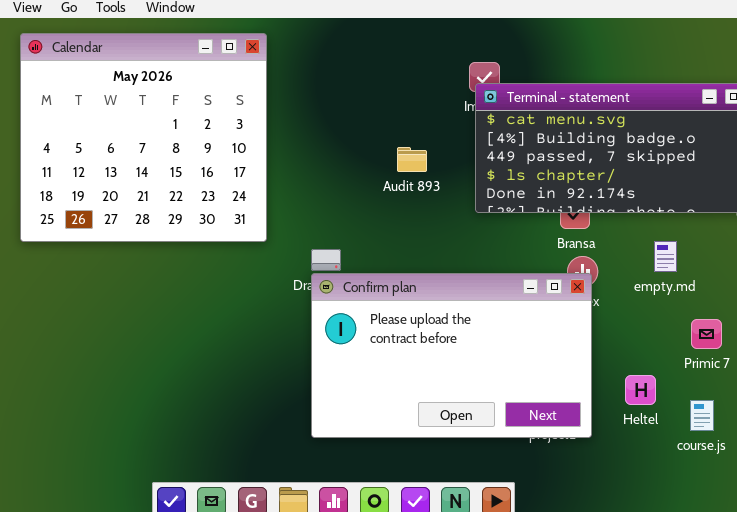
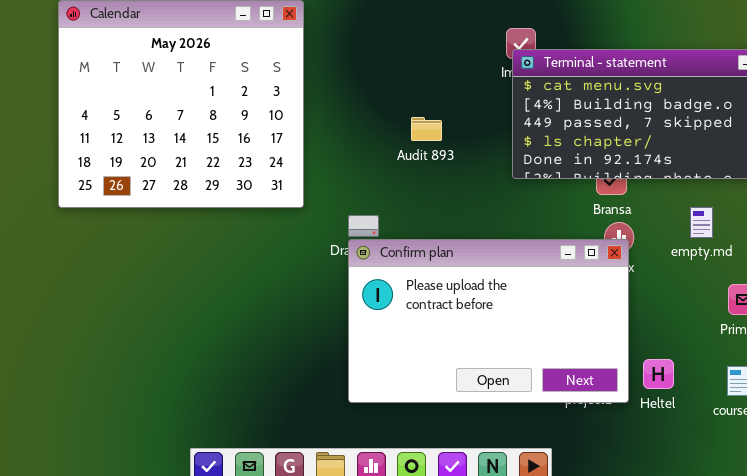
Audit 893: [397,147,427,172] -> [411,117,442,141], moved
Heltel: [625,375,656,405] -> [643,359,674,389], moved

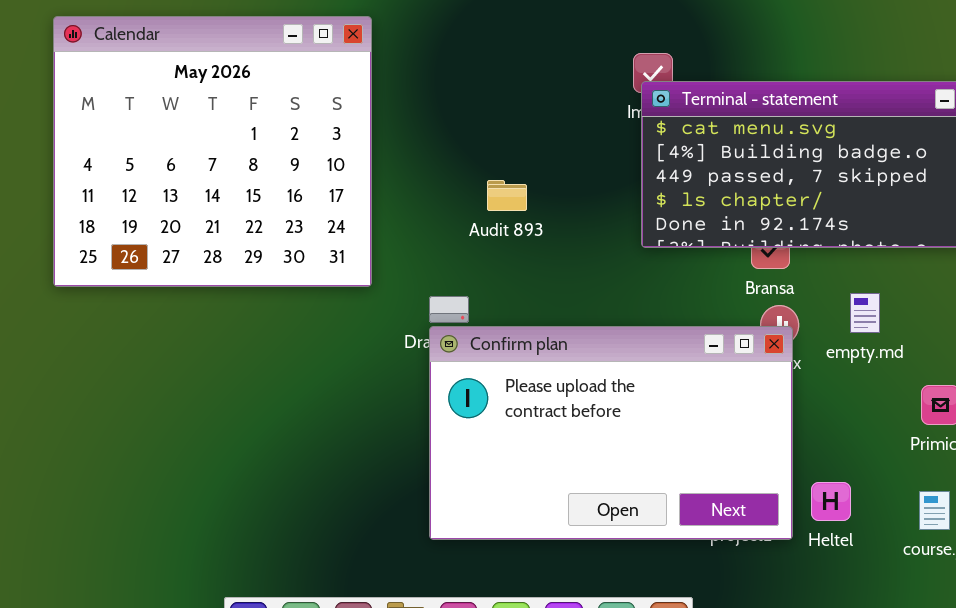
Audit 893: [411,117,442,141] -> [487,180,527,211], moved
empty.md: [690,207,713,238] -> [850,293,880,333], moved

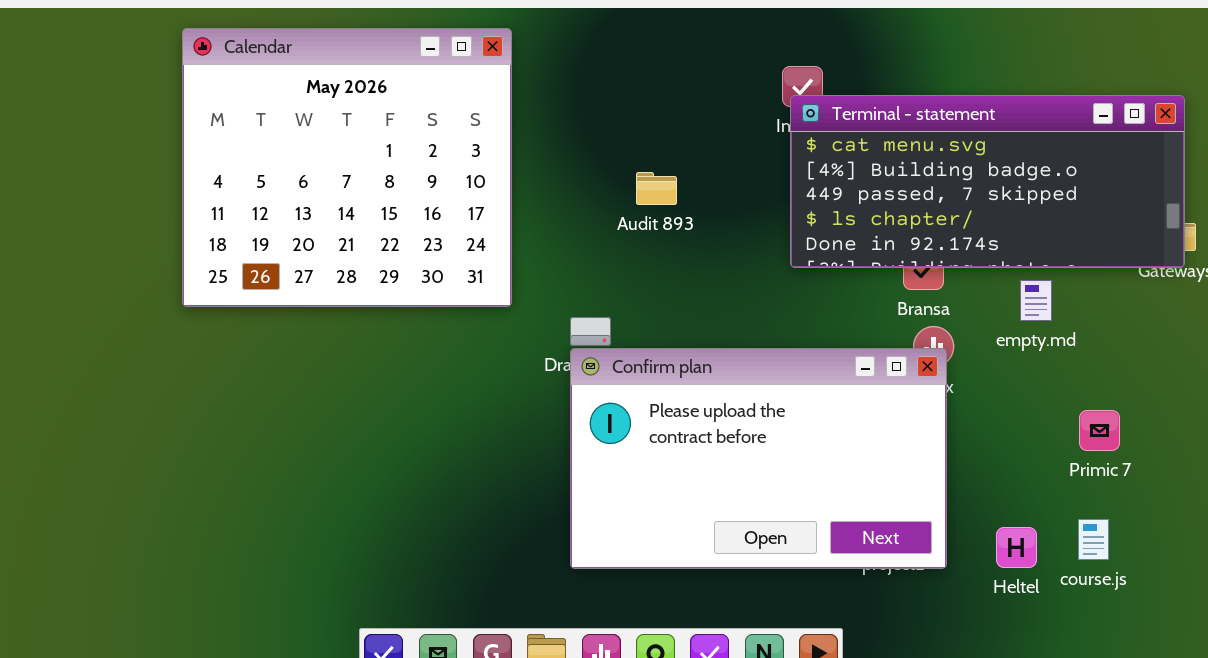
Audit 893: [487,180,527,211] -> [636,172,677,205], moved
empty.md: [850,293,880,333] -> [1020,280,1052,321], moved
Heltel: [811,482,851,521] -> [996,527,1037,568], moved

